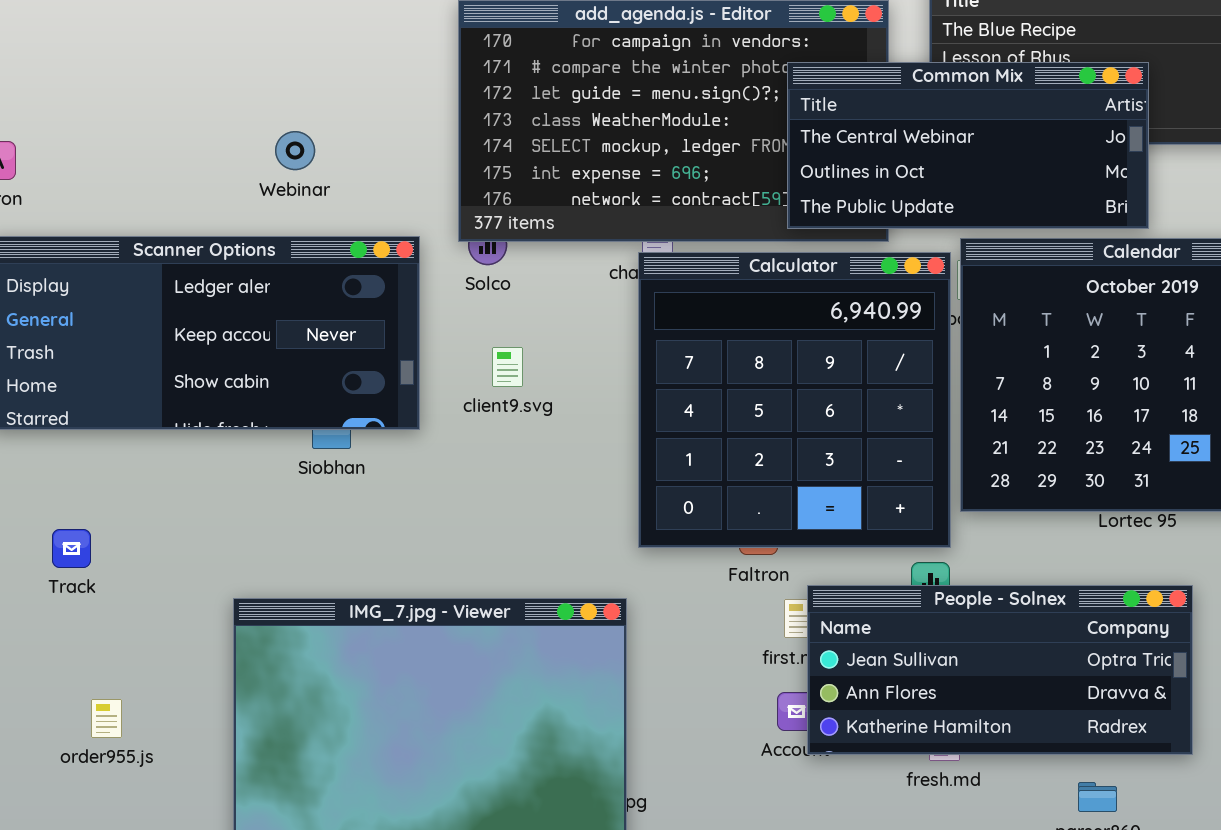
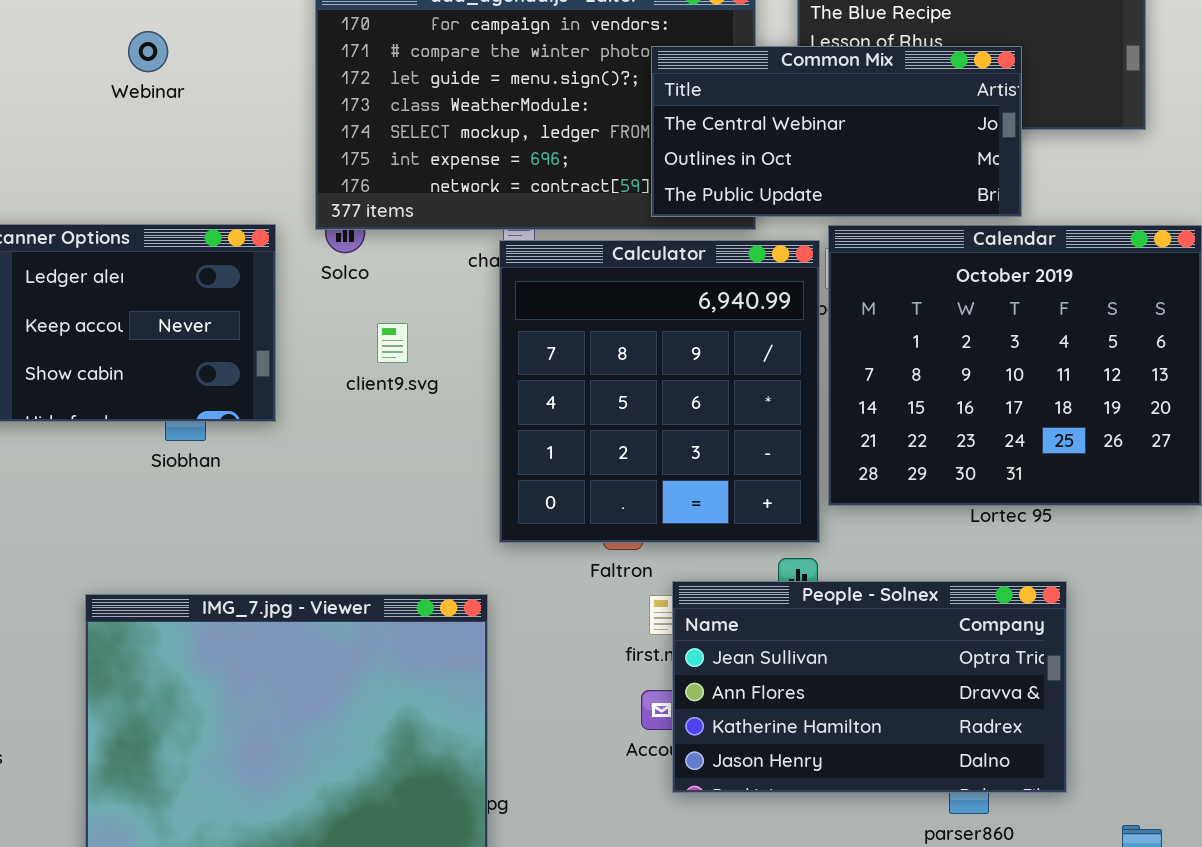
Webinar: [275,131,315,170] -> [128,31,168,72], moved
client9.svg: [492,347,523,387] -> [377,323,408,363], moved
People - Solnex: [807,585,1193,755] -> [672,581,1067,793], resized

